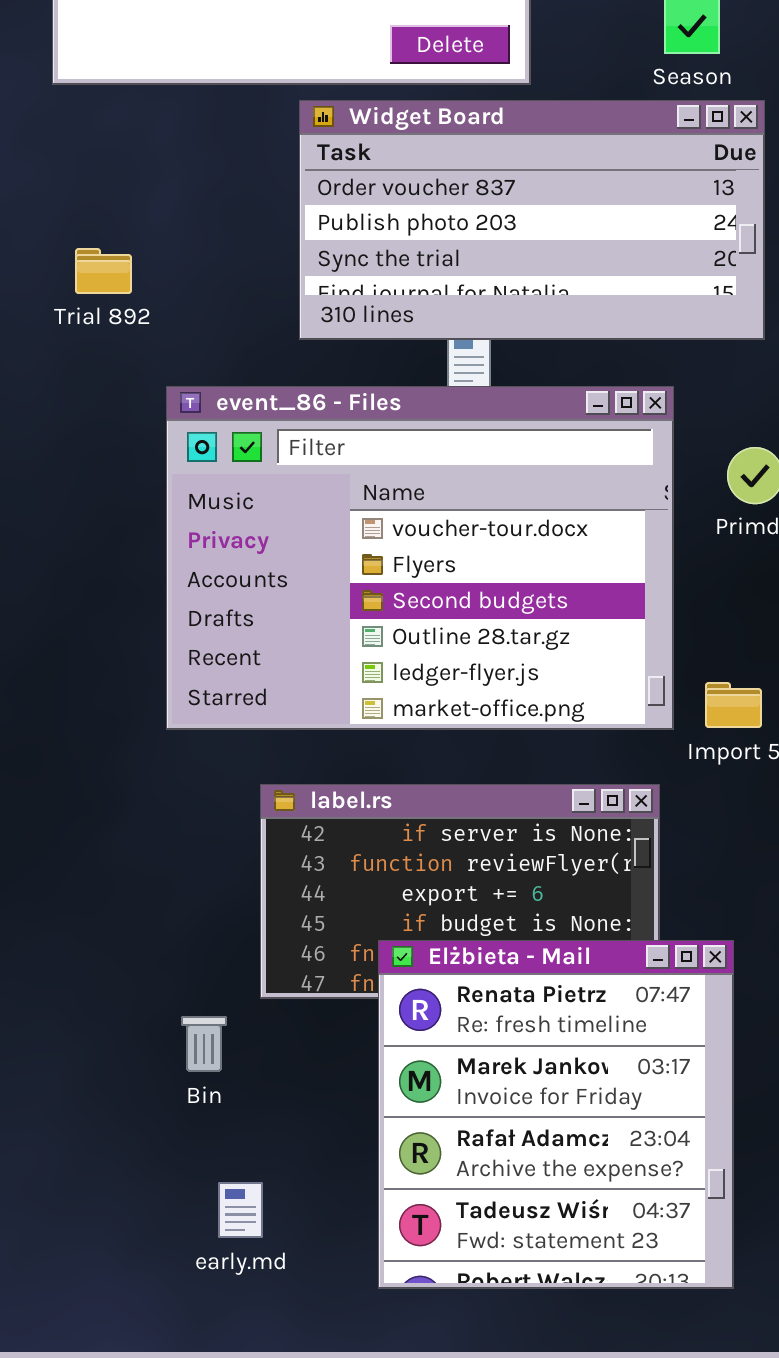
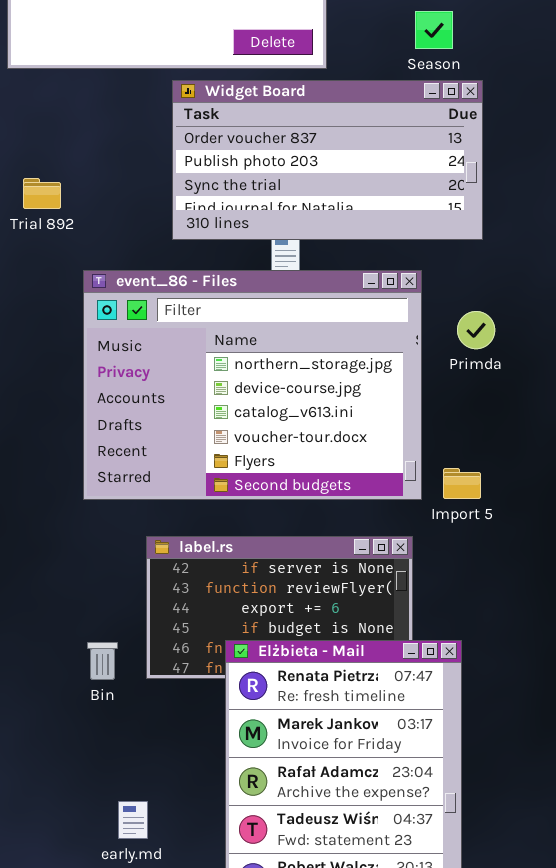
event_86 - Files: [166,386,674,730] -> [83,270,422,500], scrolled up 3 rows
Bin: [181,1016,227,1072] -> [87,642,118,680], moved

